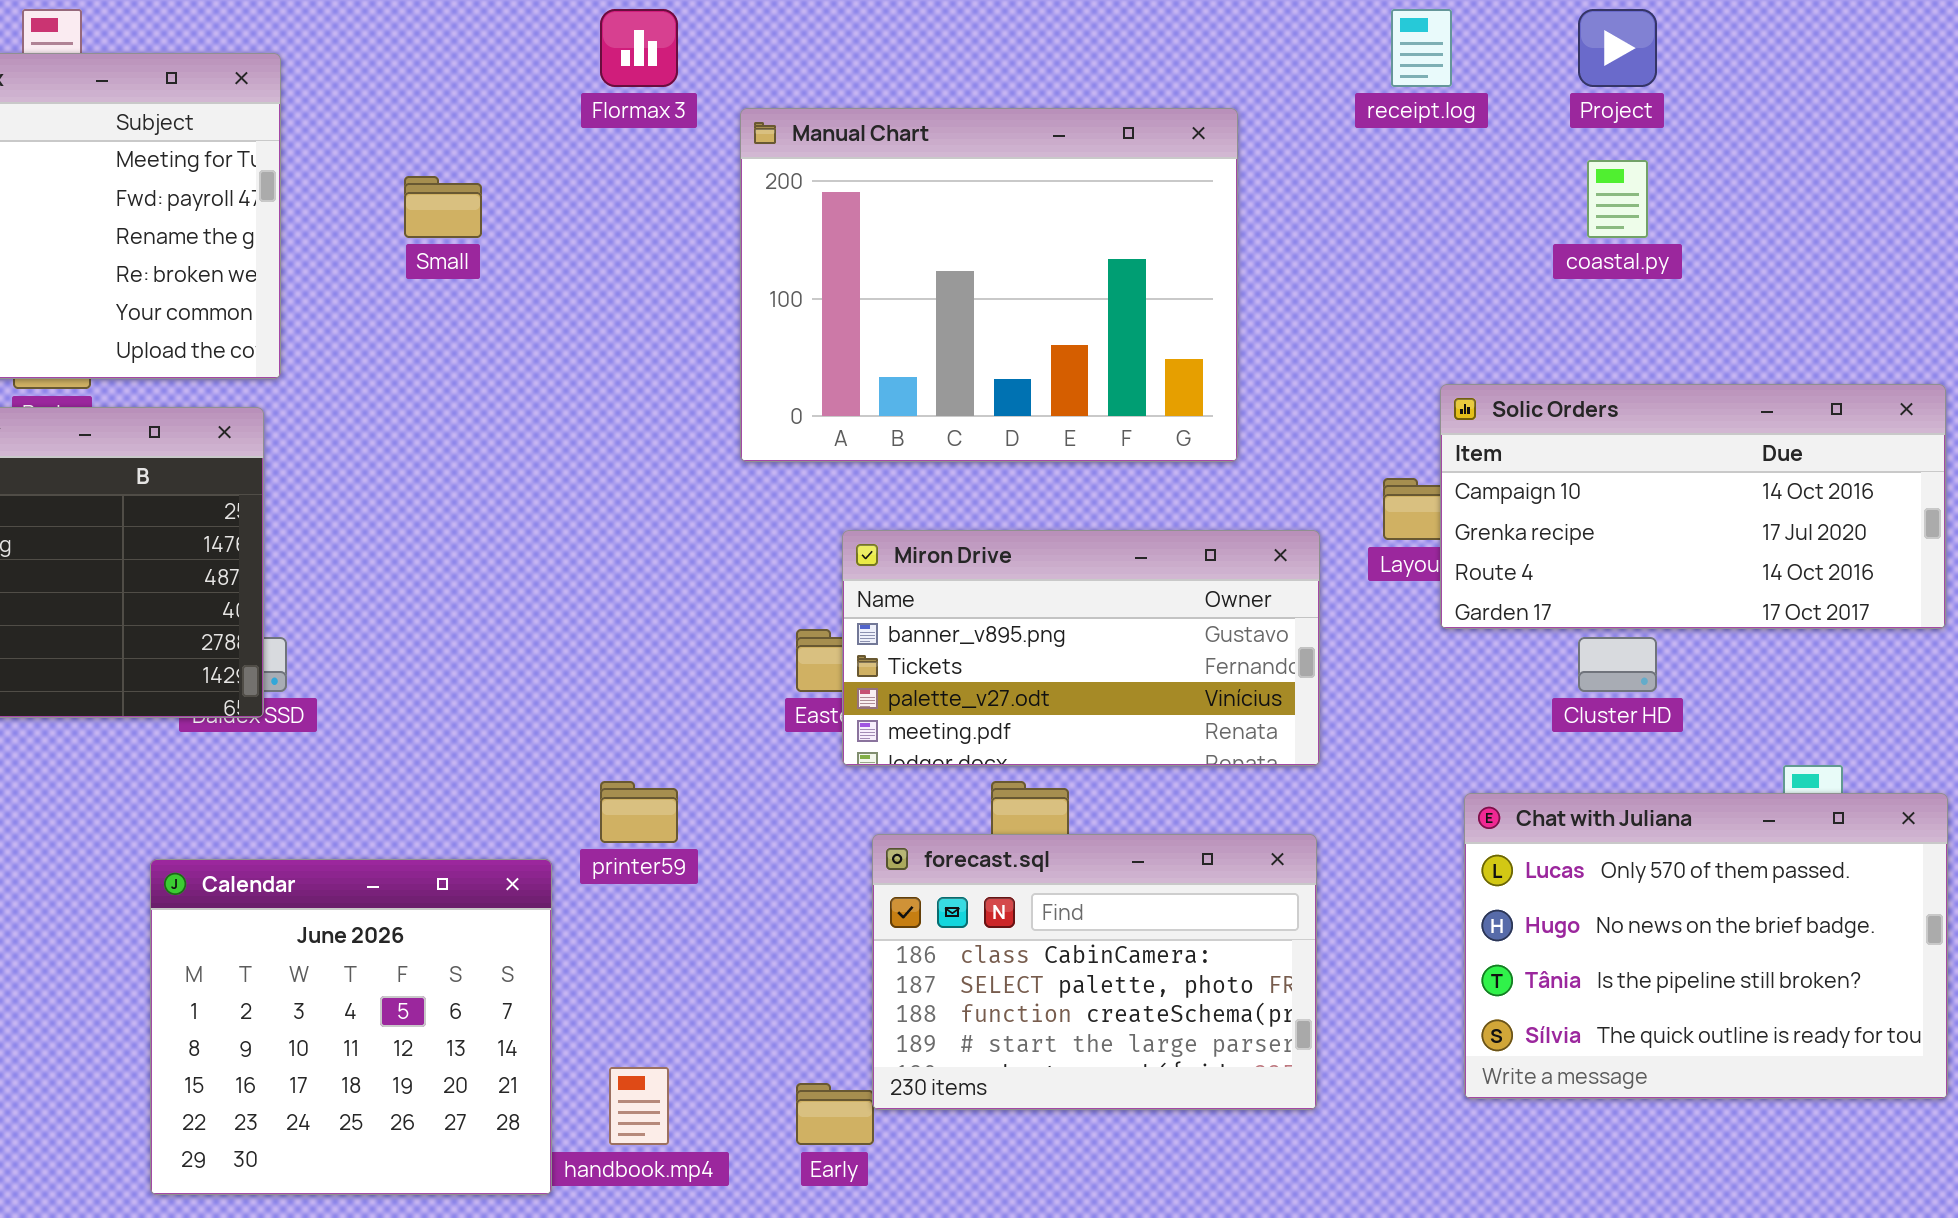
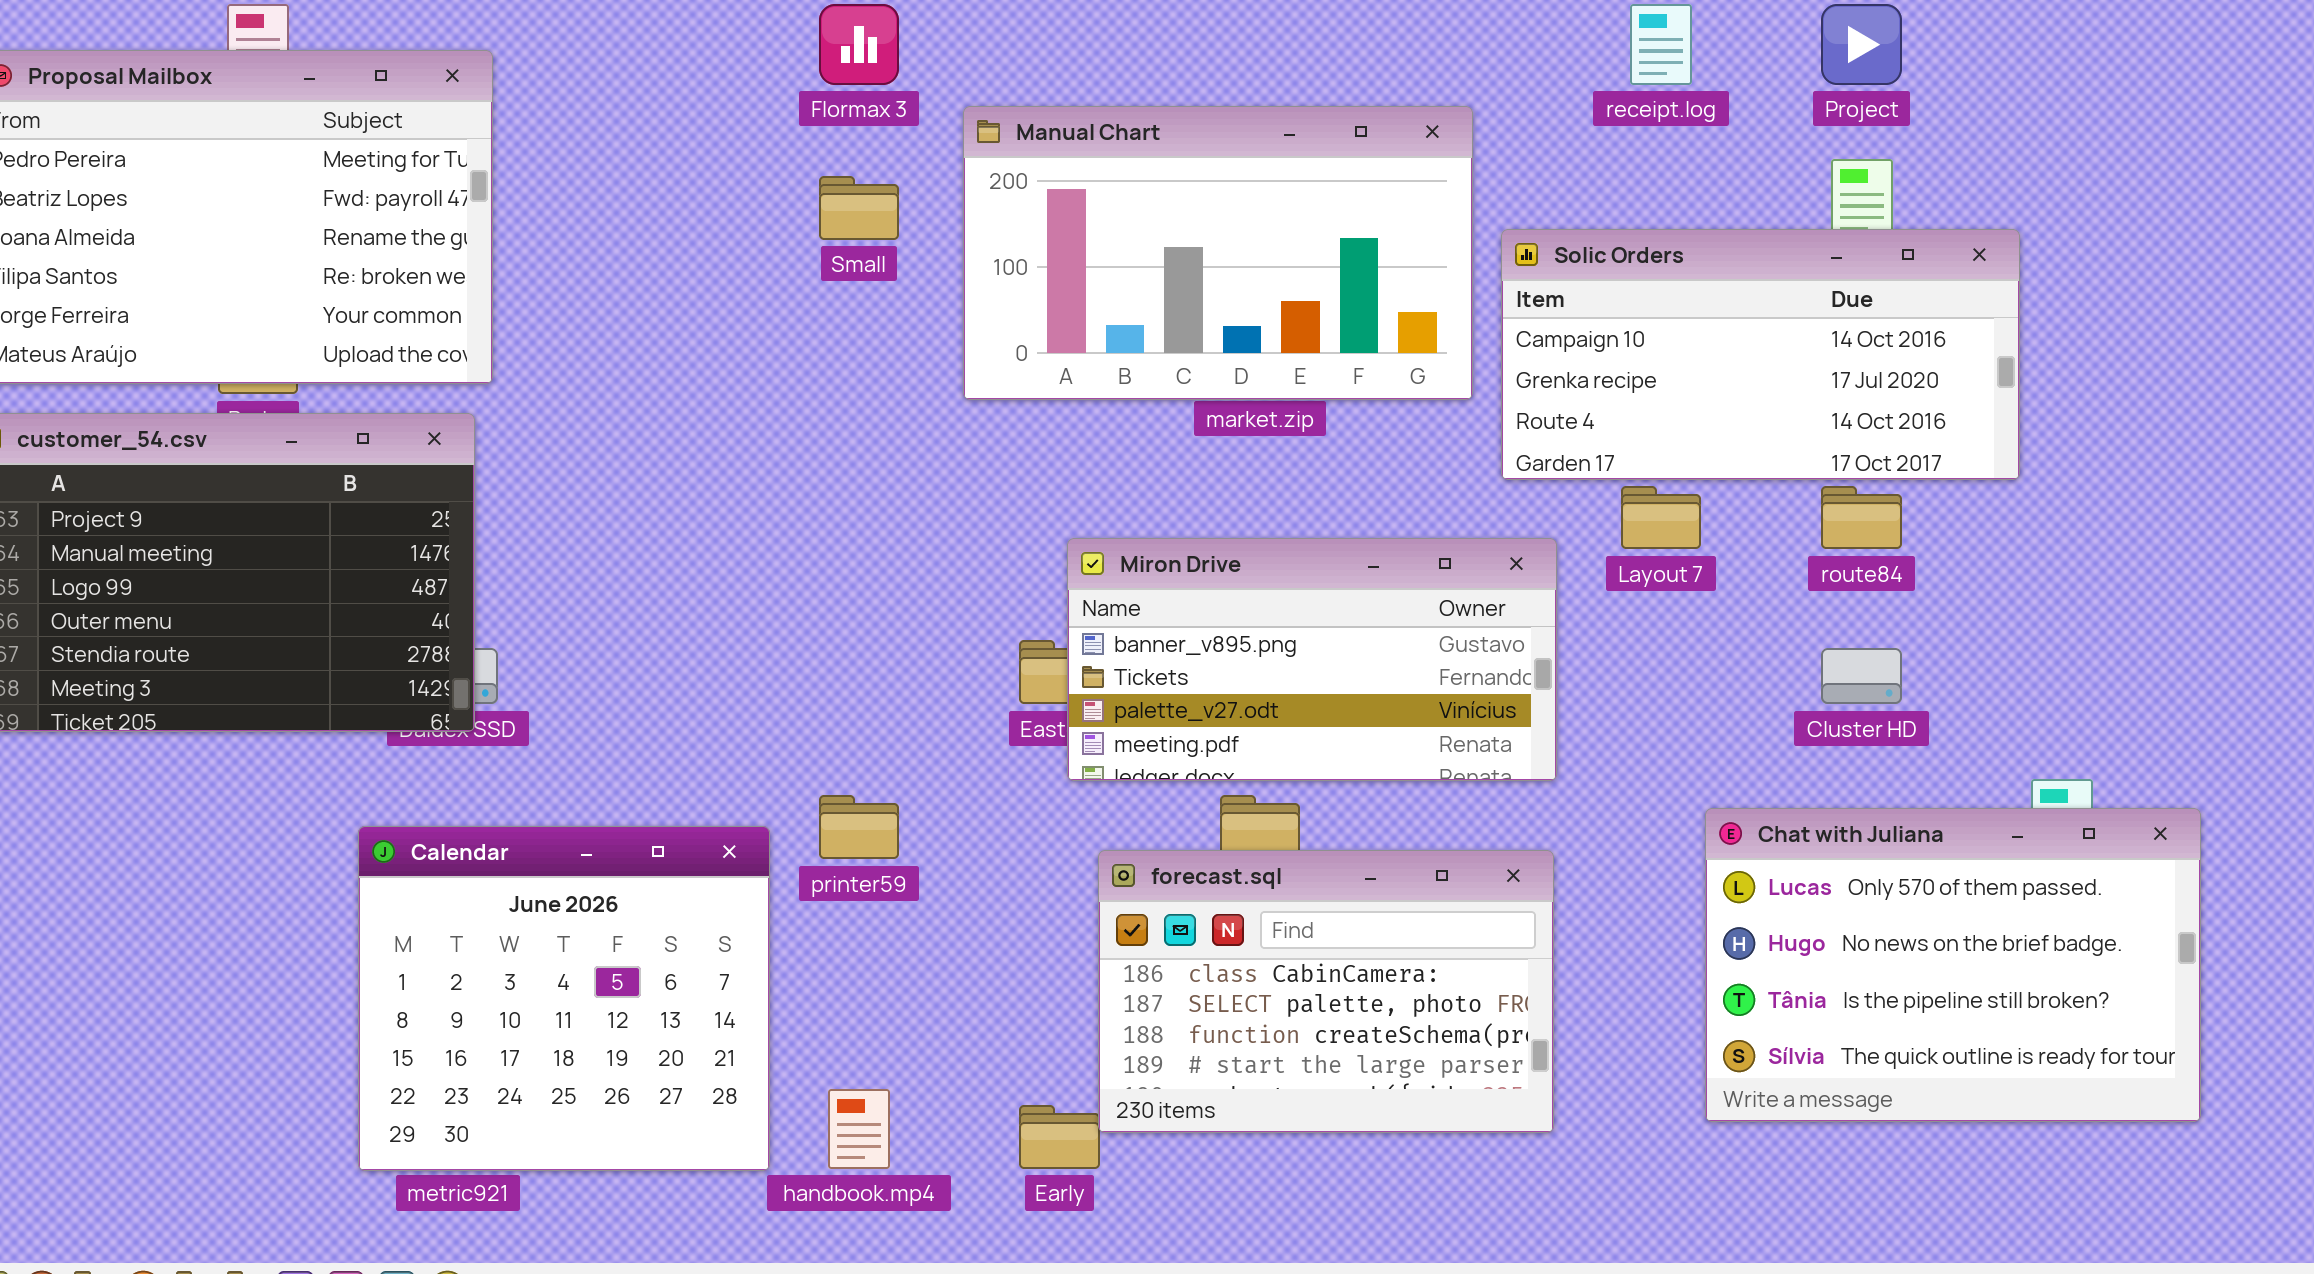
Manual Chart: [740,108,1238,462] -> [963,106,1473,400], resized
Small: [404,176,482,238] -> [819,176,899,240], moved
Solic Orders: [1440,384,1946,629] -> [1501,229,2020,480], moved
Calendar: [150,859,552,1195] -> [358,826,770,1171], moved

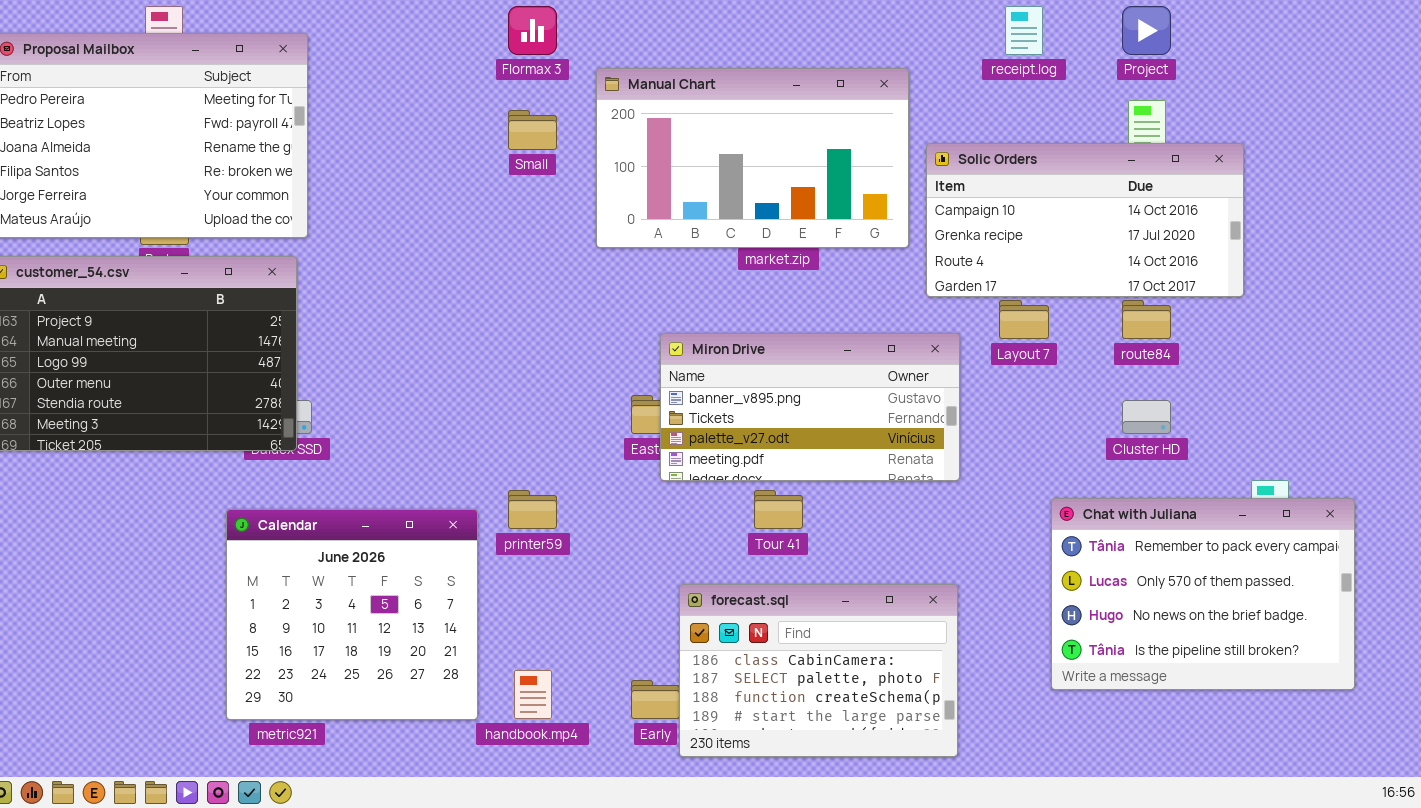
Chat with Juliana: [1705,808,2201,1122] -> [1051,498,1355,690], scrolled up 1 row
forecast.sql: [1098,850,1554,1133] -> [679,584,958,757], moved

